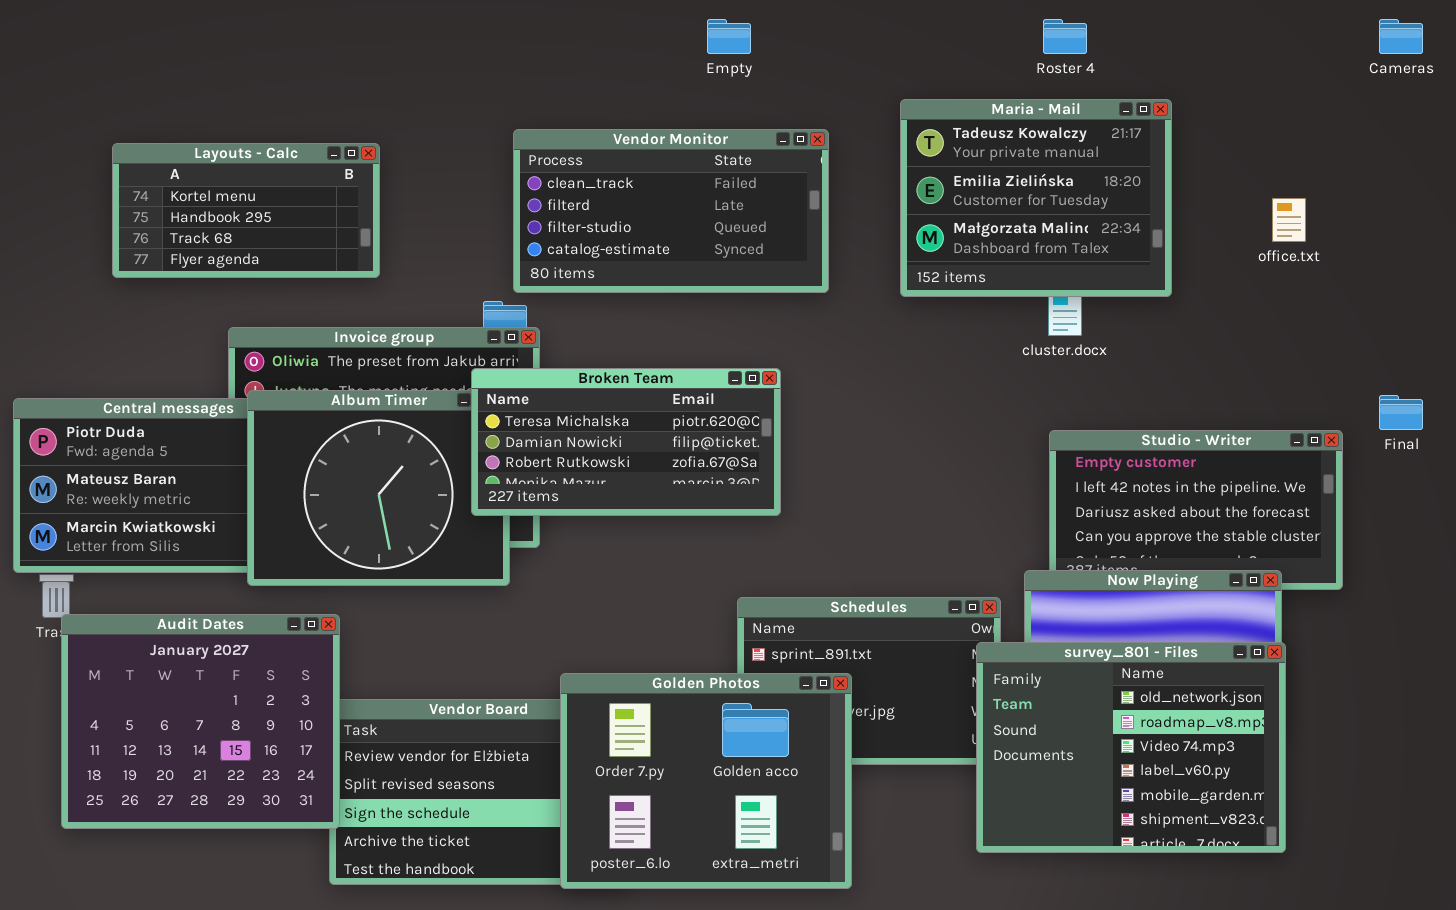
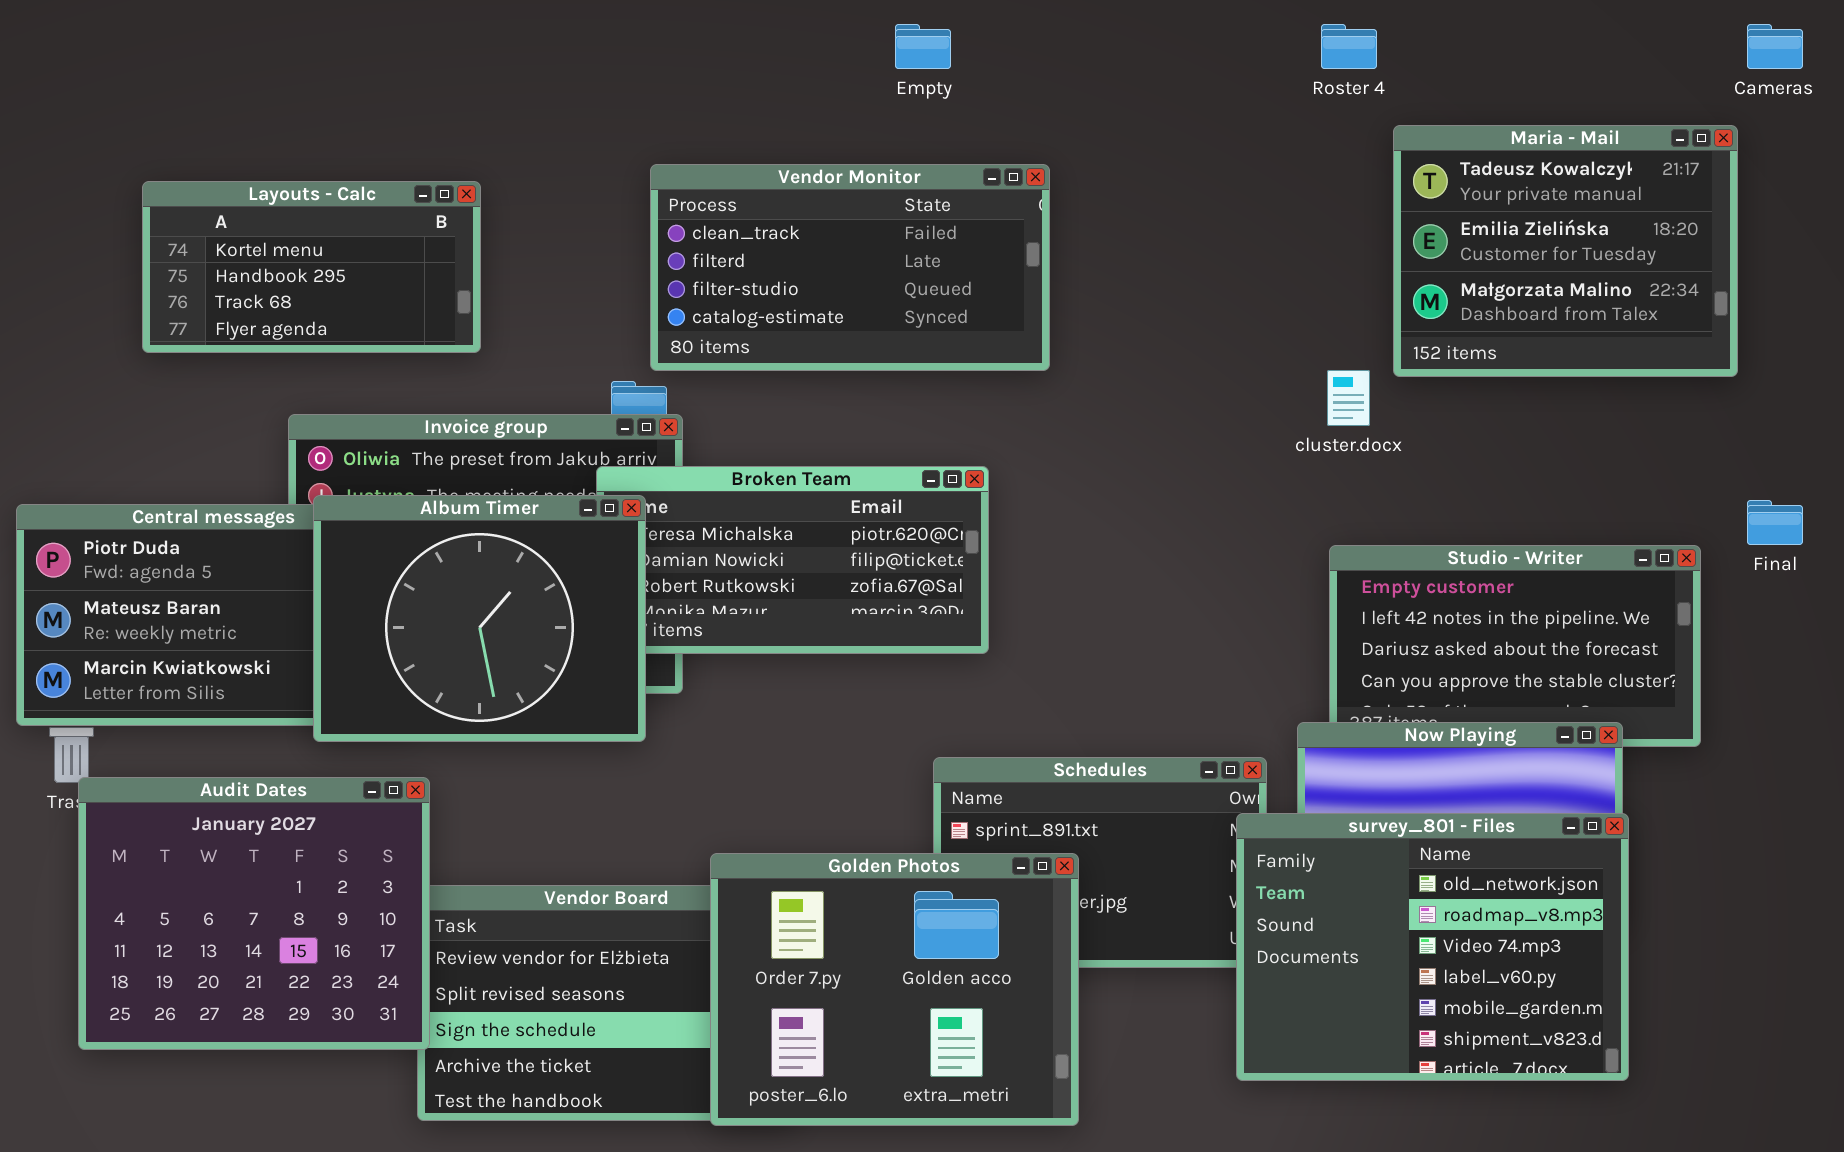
Maria - Mail: [900,99,1172,297] -> [1393,125,1738,377], moved
Album Timer: [247,390,510,586] -> [313,495,646,742], raised

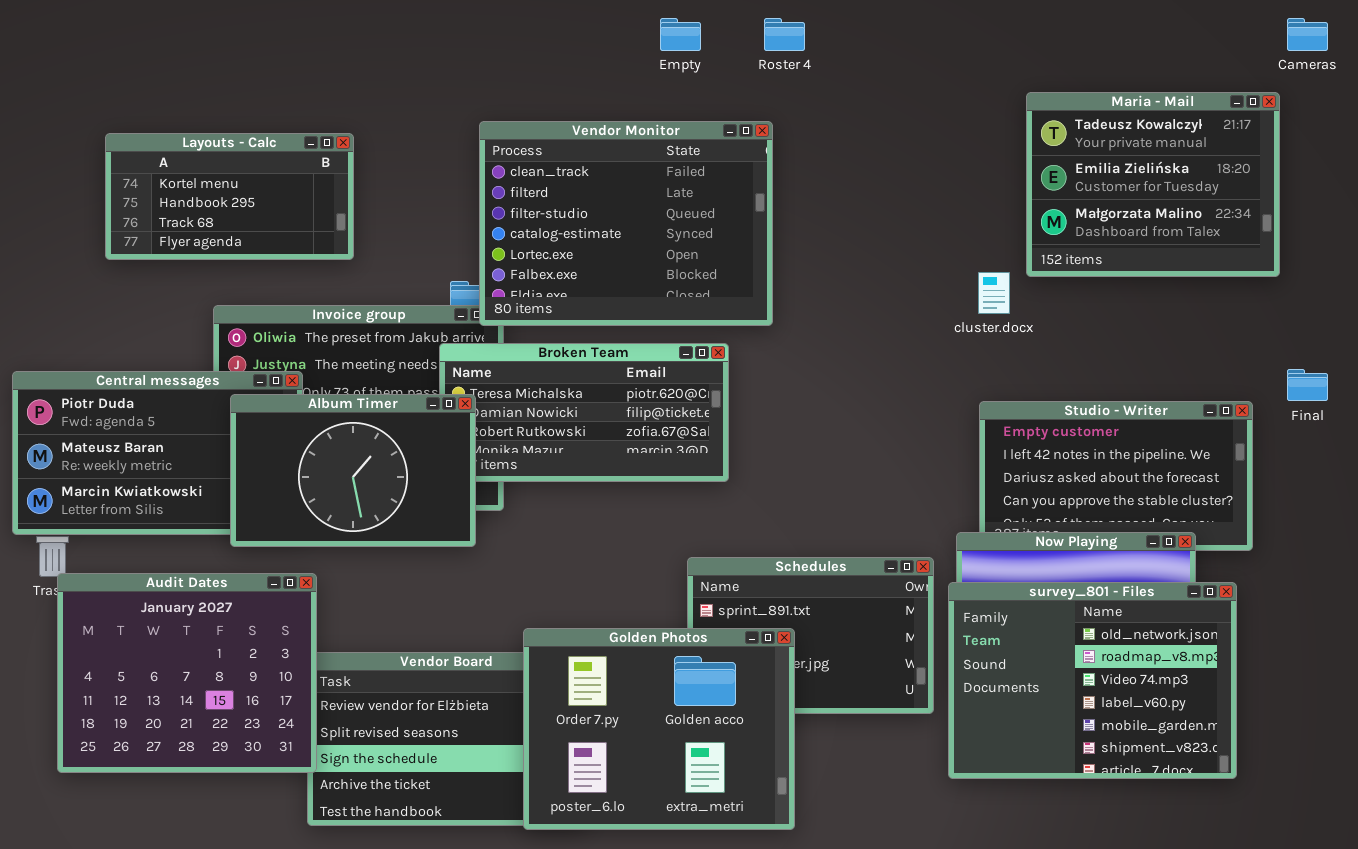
Roster 4: [1321,24,1377,69] -> [764,18,805,51], moved
Vendor Monitor: [650,164,1050,371] -> [479,121,773,326], resized
Album Timer: [313,495,646,742] -> [230,394,476,547], resized
survey_801 - Files: [1236,813,1629,1081] -> [948,582,1237,779], moved

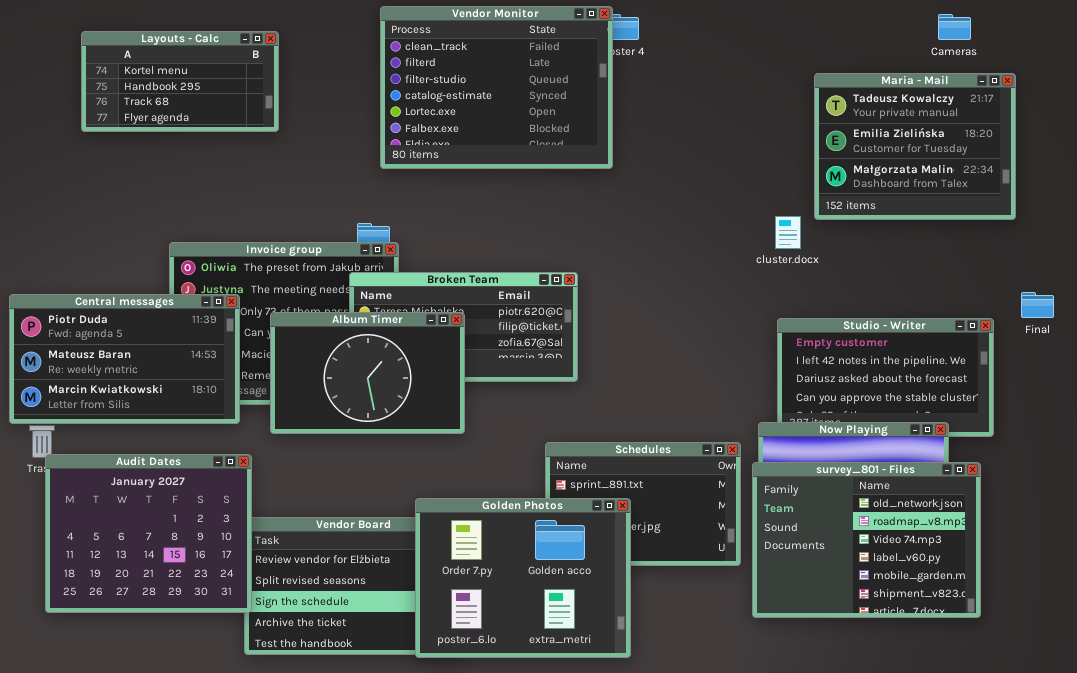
Cameras: [1287,18,1328,51] -> [938,14,971,40], moved
Vendor Monitor: [479,121,773,326] -> [380,6,613,169], moved
Layouts - Calc: [105,133,354,260] -> [81,31,279,132], moved
Album Timer: [230,394,476,547] -> [270,312,465,434], moved

